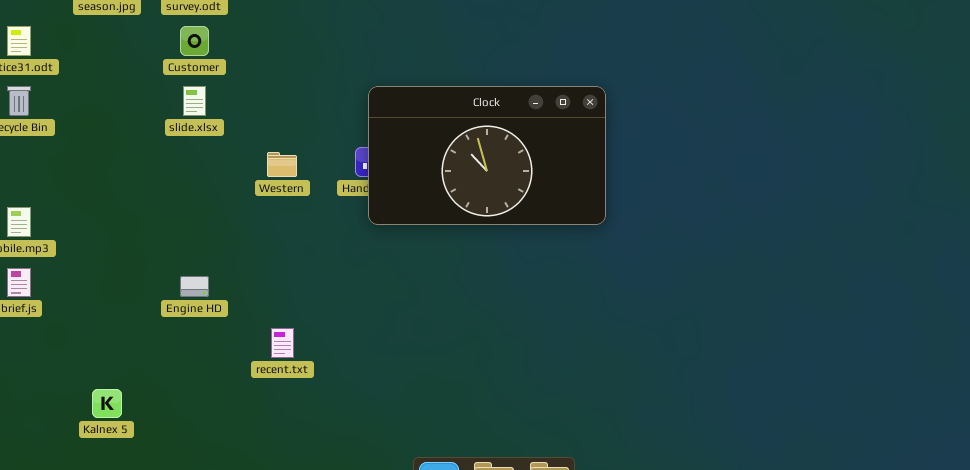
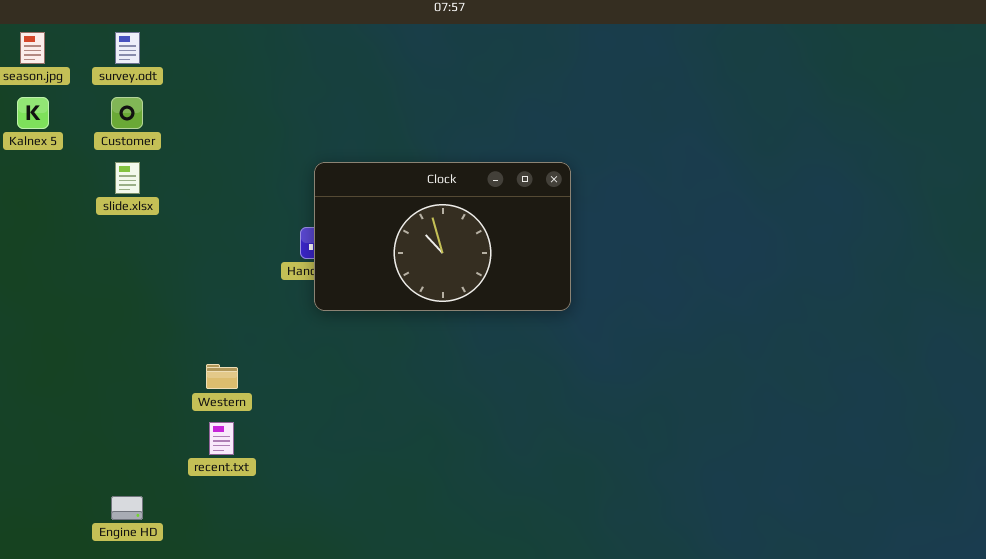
Western: [267,152,297,177] -> [206,364,238,389], moved
Engine HD: [180,276,209,297] -> [111,496,143,520], moved
Kalnex 5: [92,389,122,418] -> [17,97,49,129], moved

